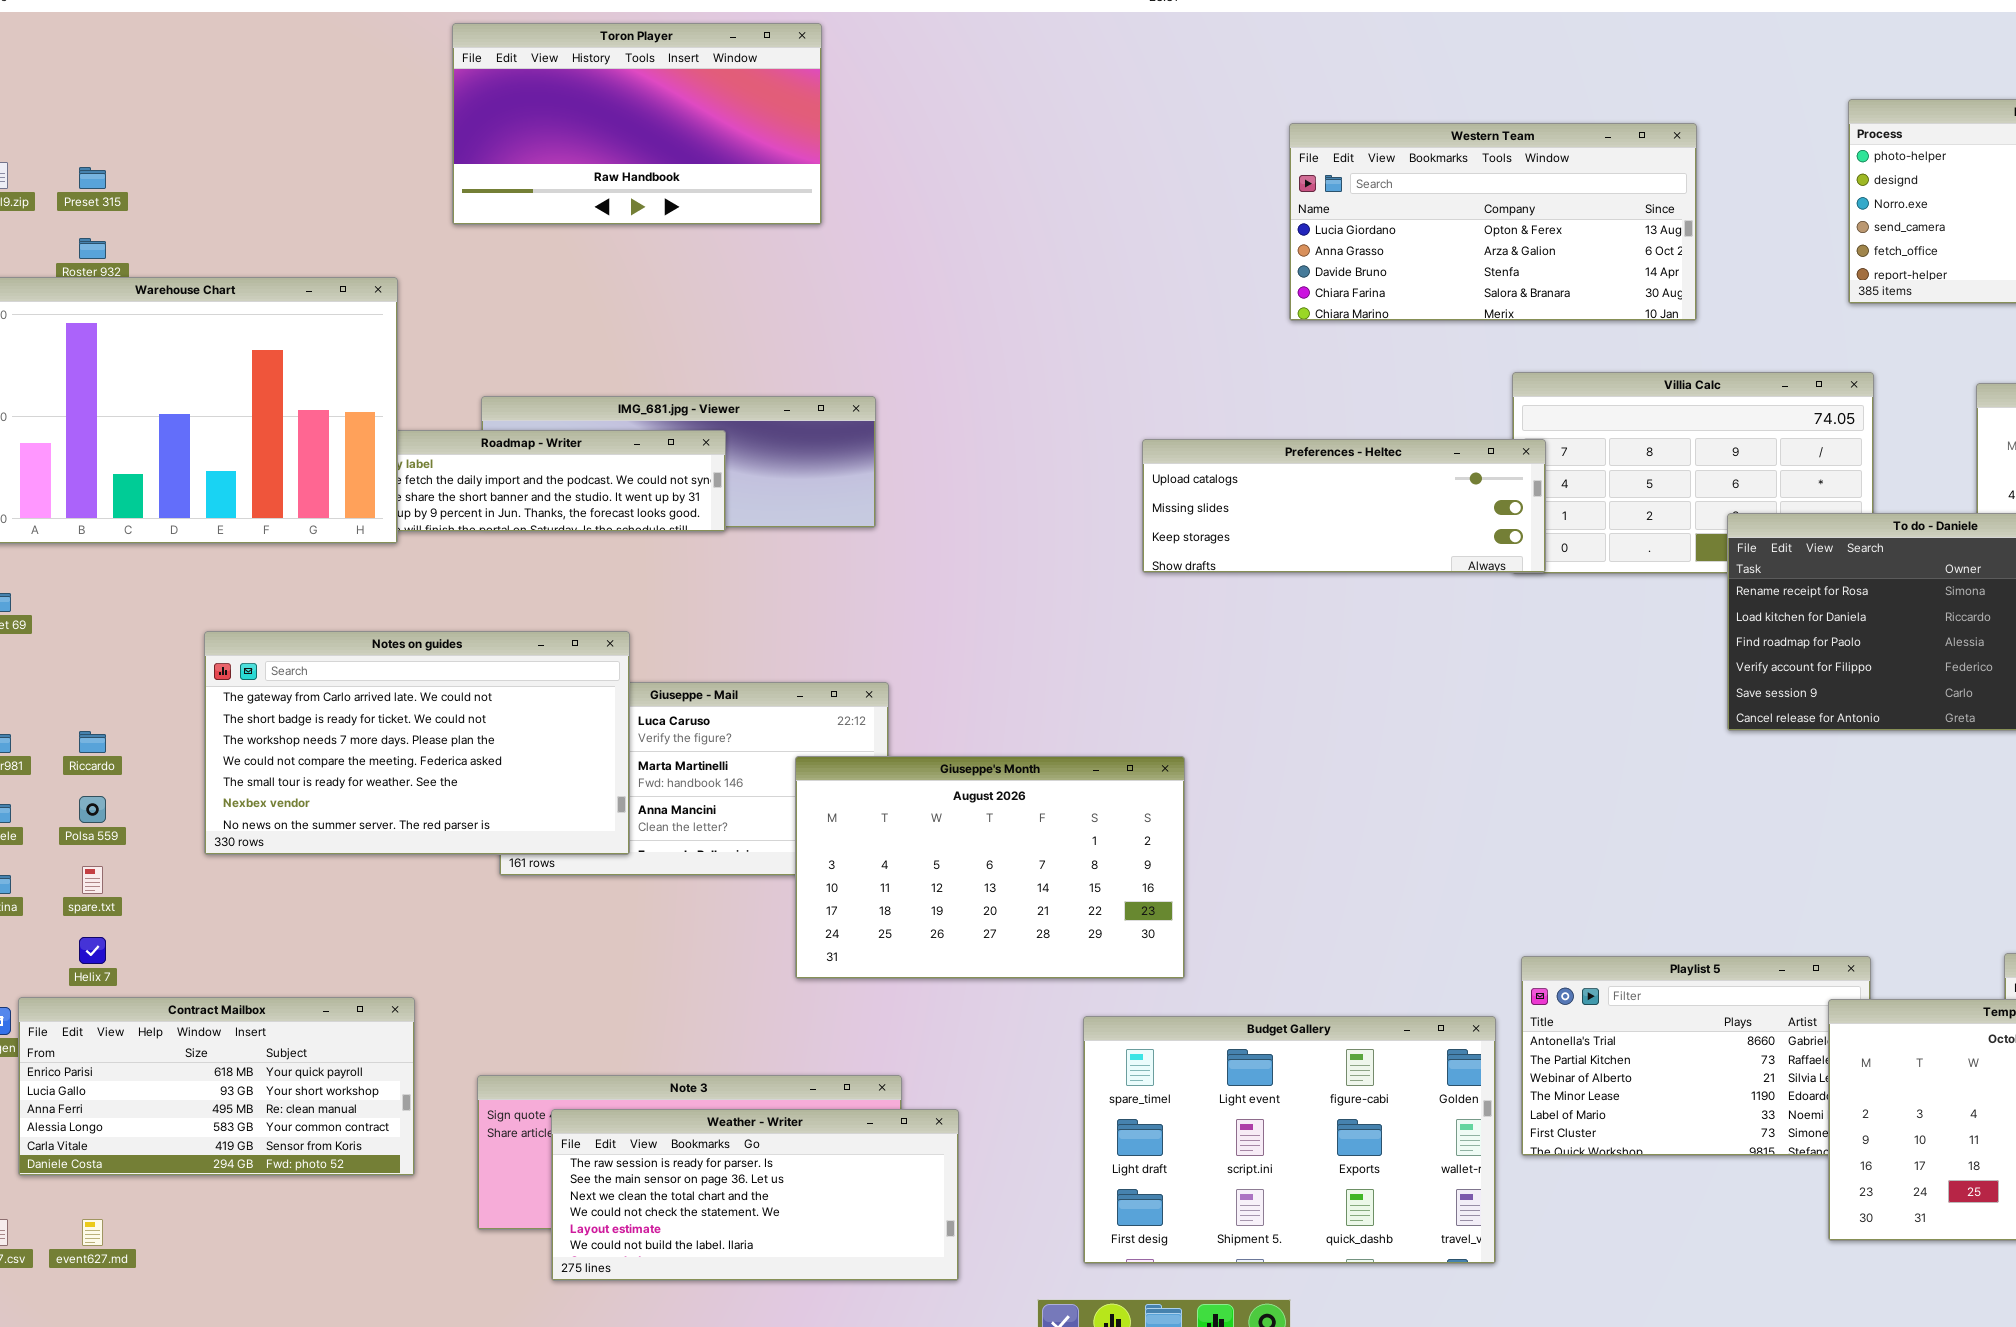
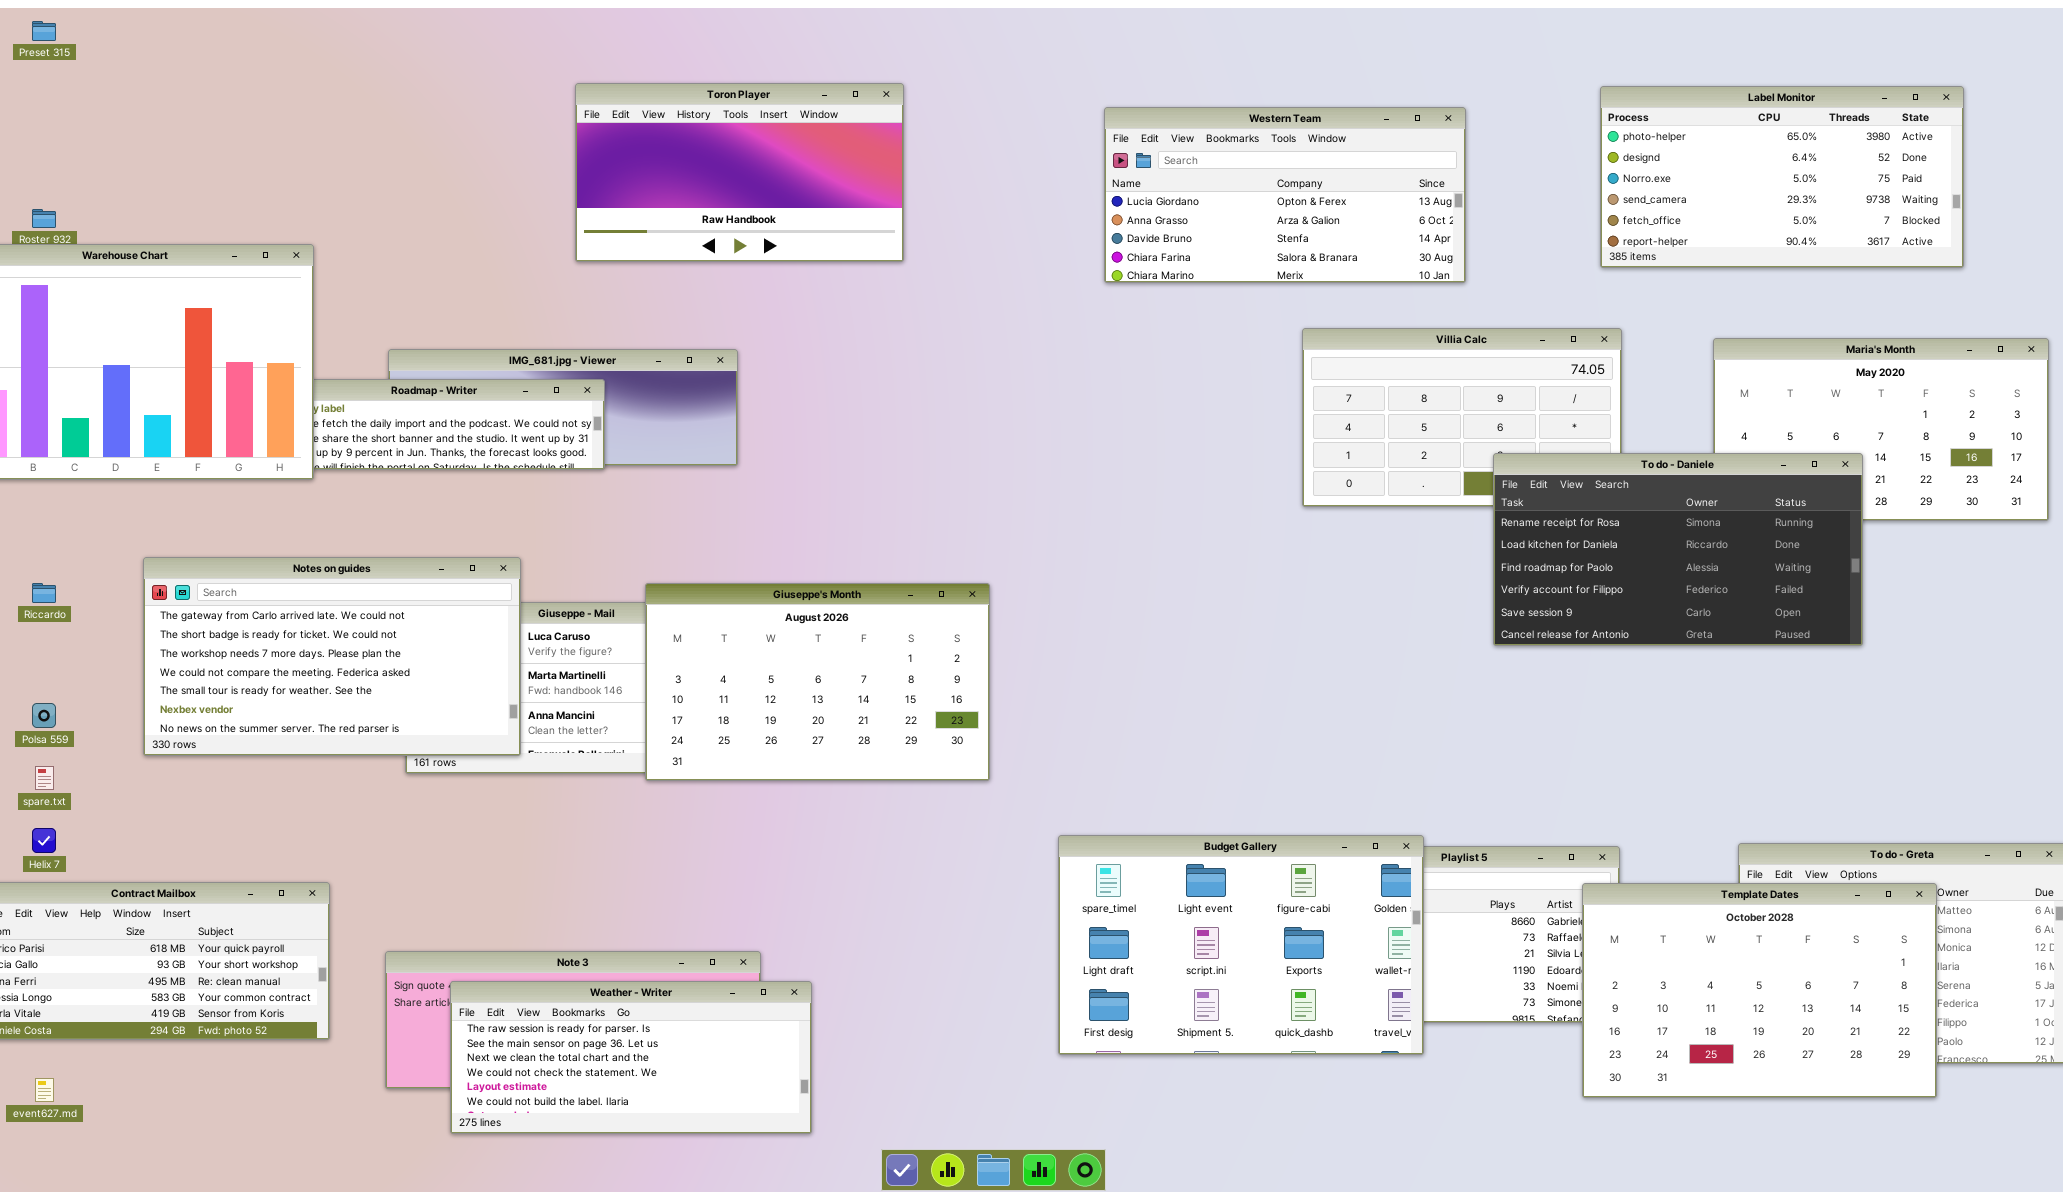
Toron Player: [452,23,822,225] -> [575,83,904,262], moved
Preset 315: [79,167,106,189] -> [32,21,56,41], moved
Preferences - Heltec: [1142,439,1546,573] -> none, closed
Riccardo: [79,731,106,753] -> [32,583,56,603], moved
Giuseppe's Month: [795,756,1185,979] -> [645,583,990,781], moved
Budget Gallery: [1083,1016,1496,1264] -> [1058,835,1424,1055], moved

